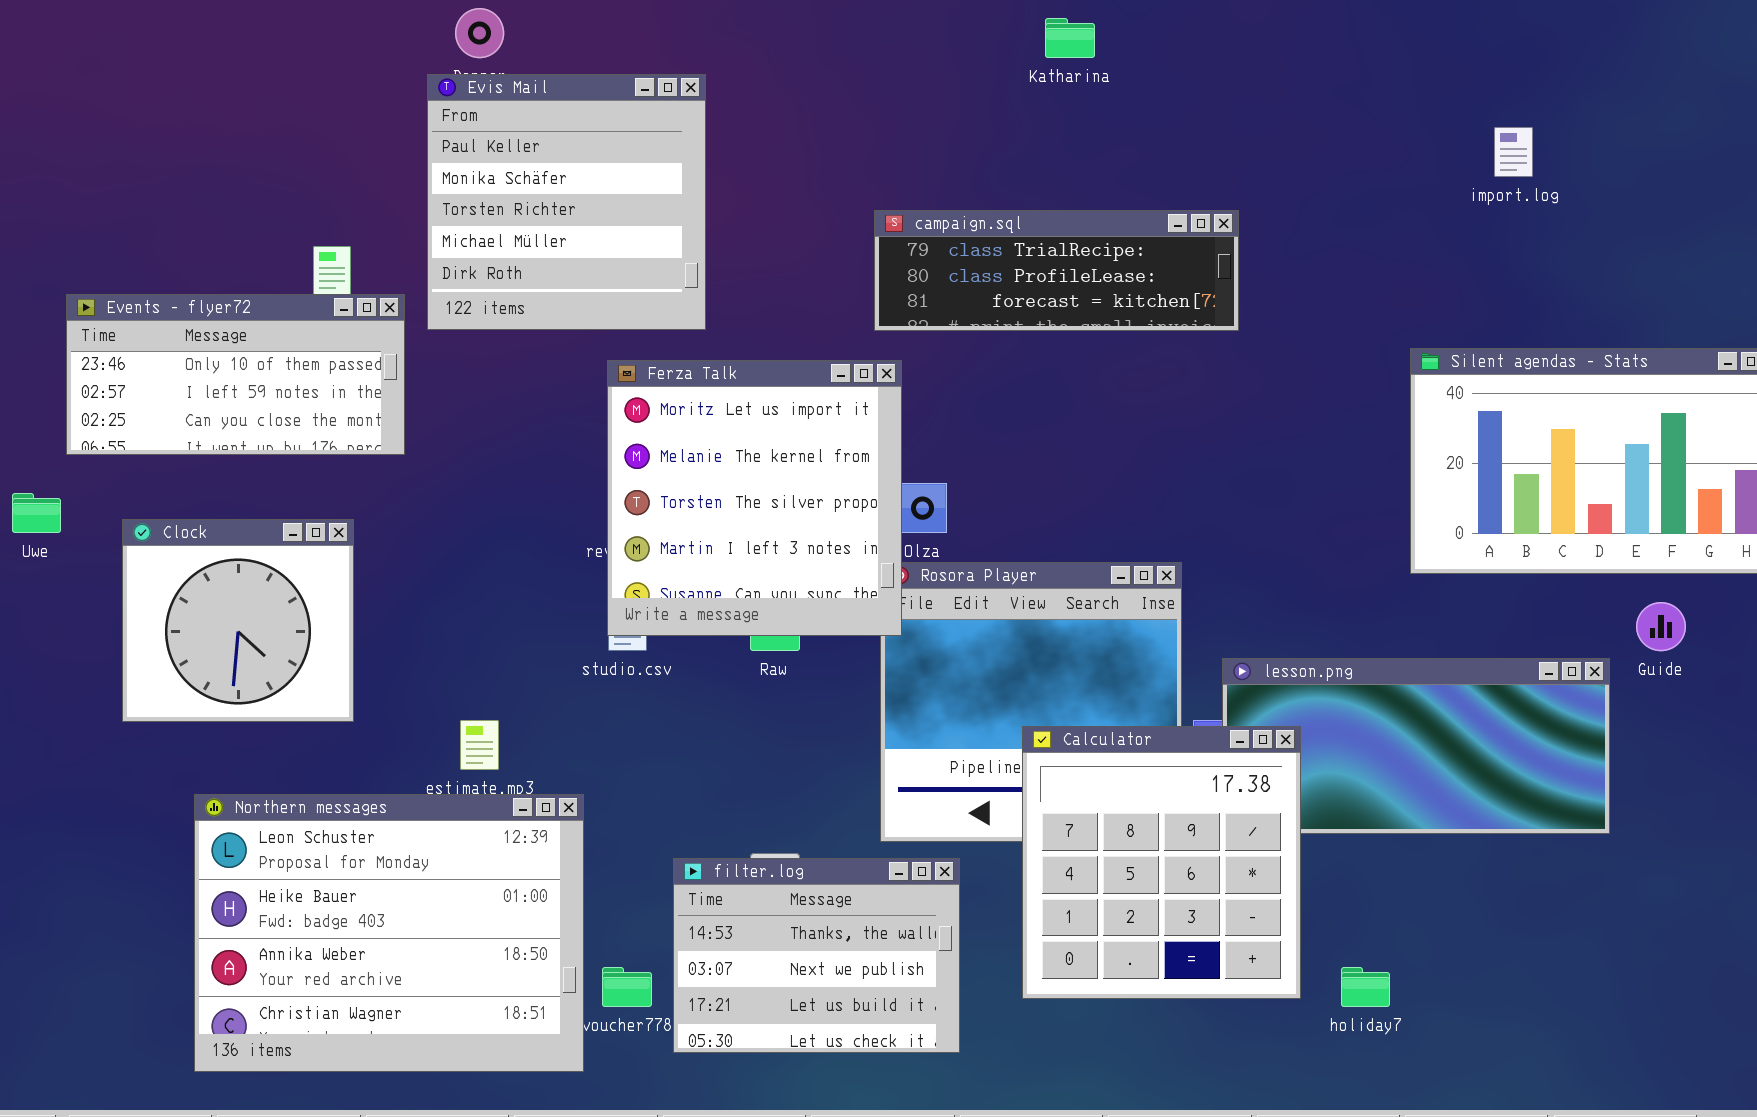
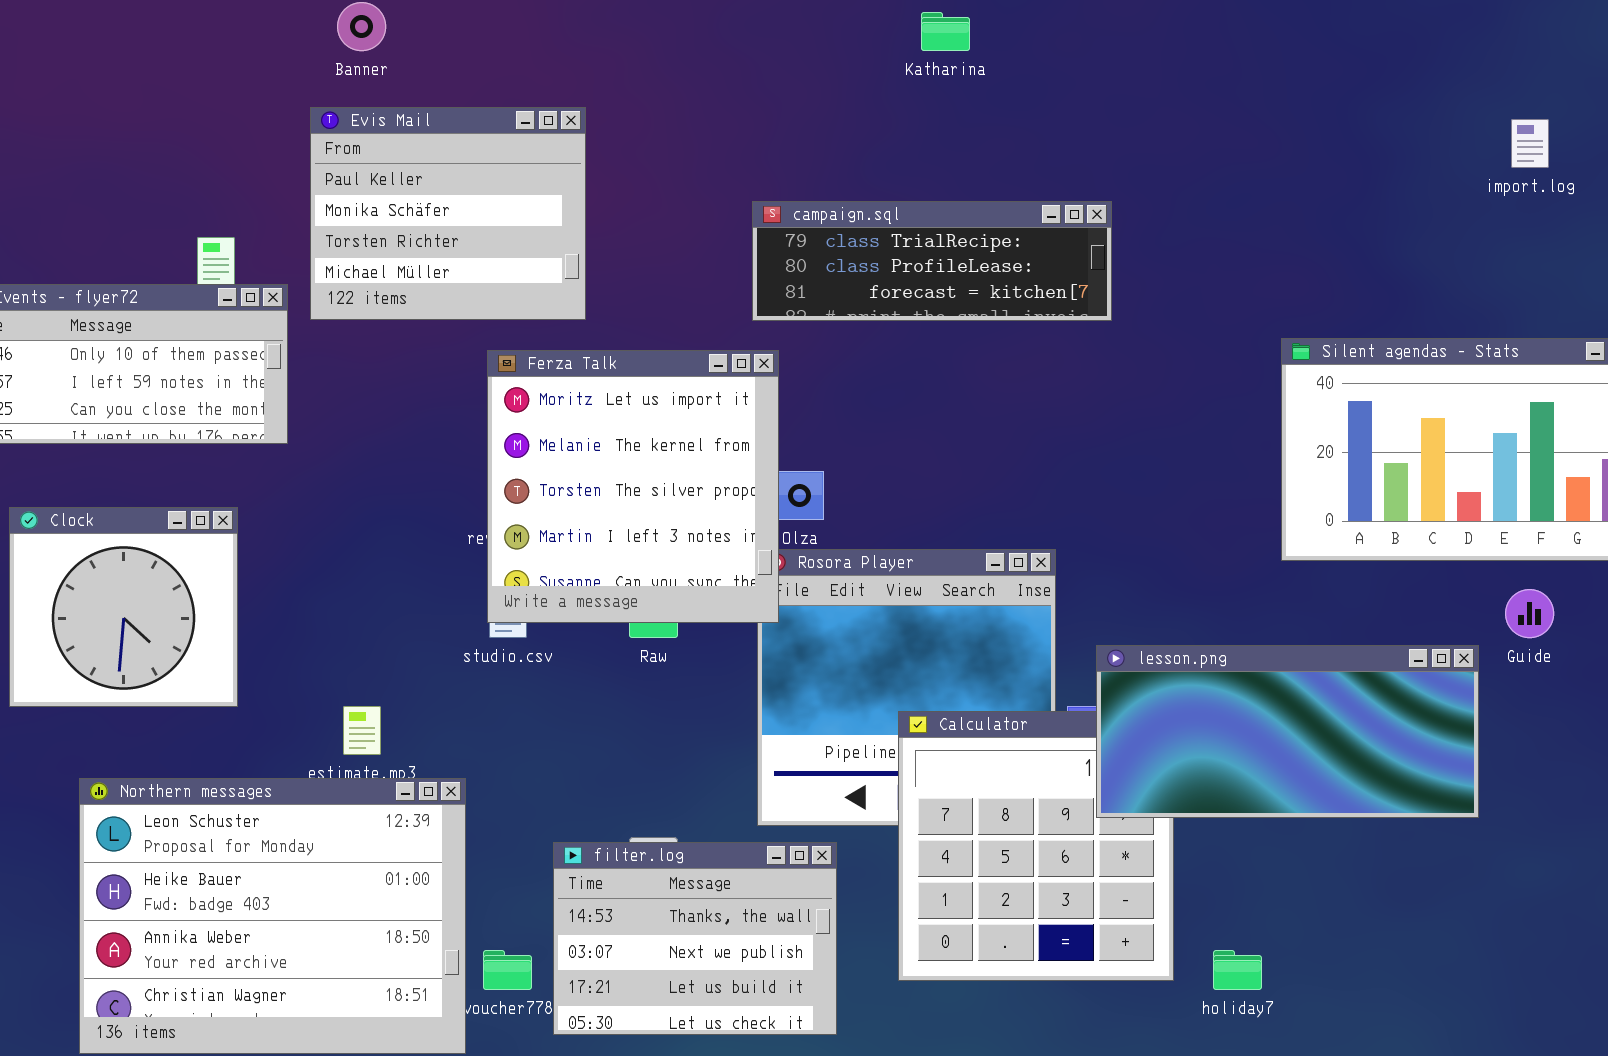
Evis Mail: [427,74,706,330] -> [310,107,586,320], resized
import.log: [1494,127,1533,177] -> [1511,119,1549,168], moved
lesson.png: [1222,658,1610,834] -> [1096,645,1479,818], raised

